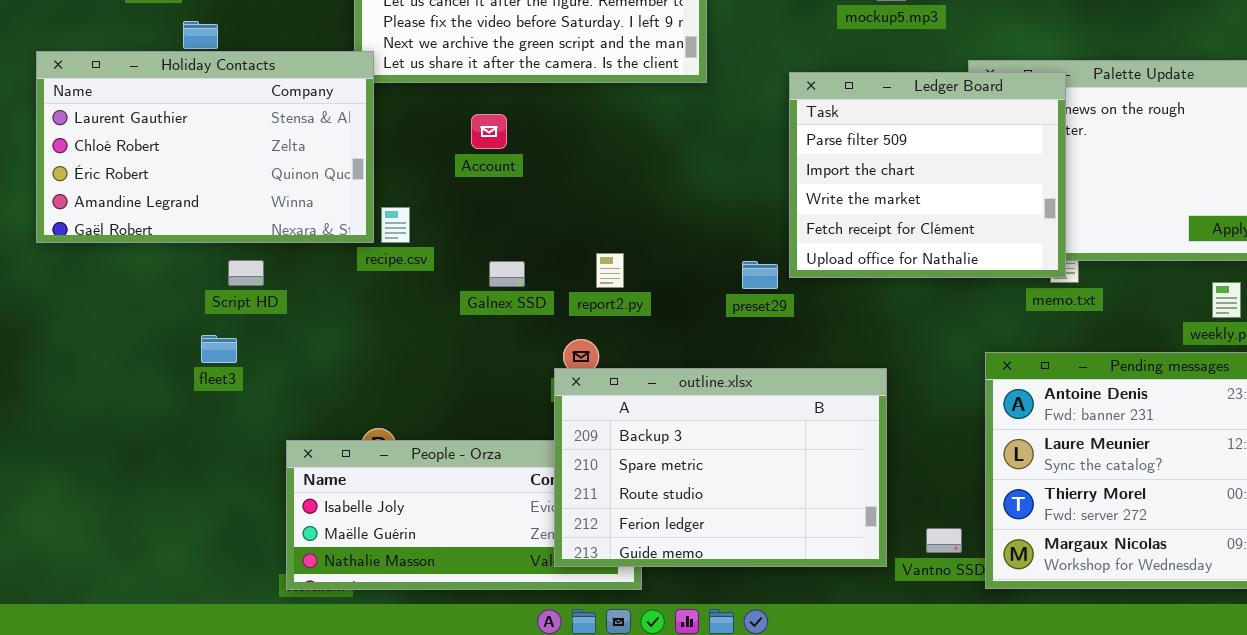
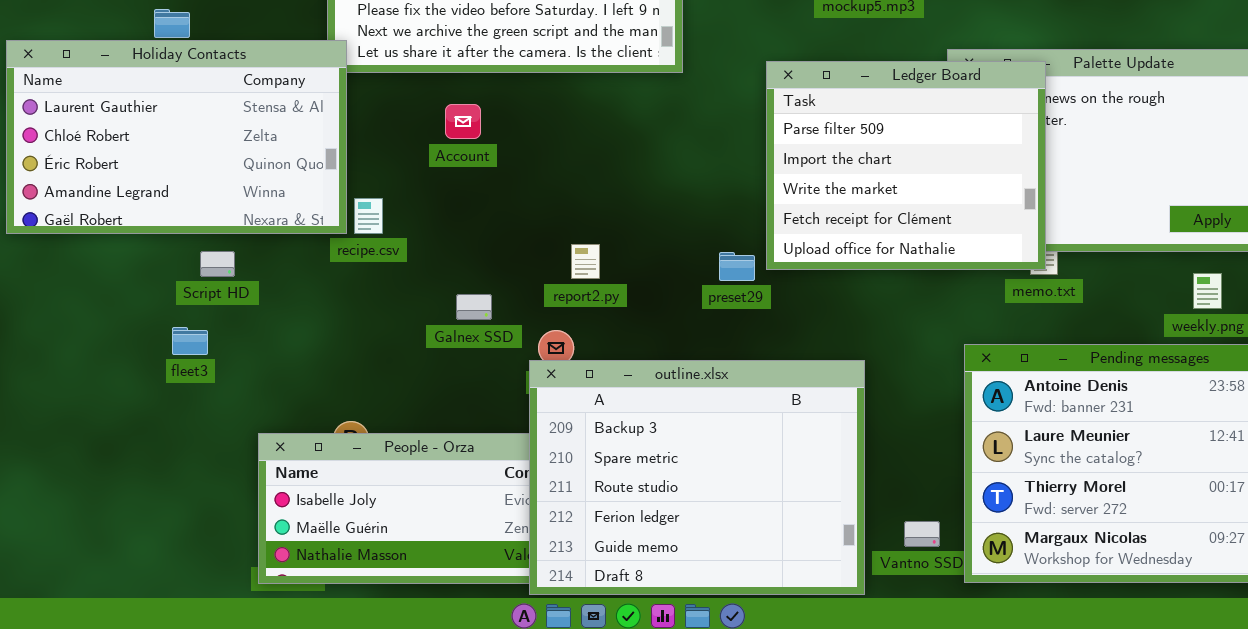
Galnex SSD: [489,261,525,287] -> [456,294,492,320], moved
outline.xlsx: [554,368,887,567] -> [529,360,865,595], resized

